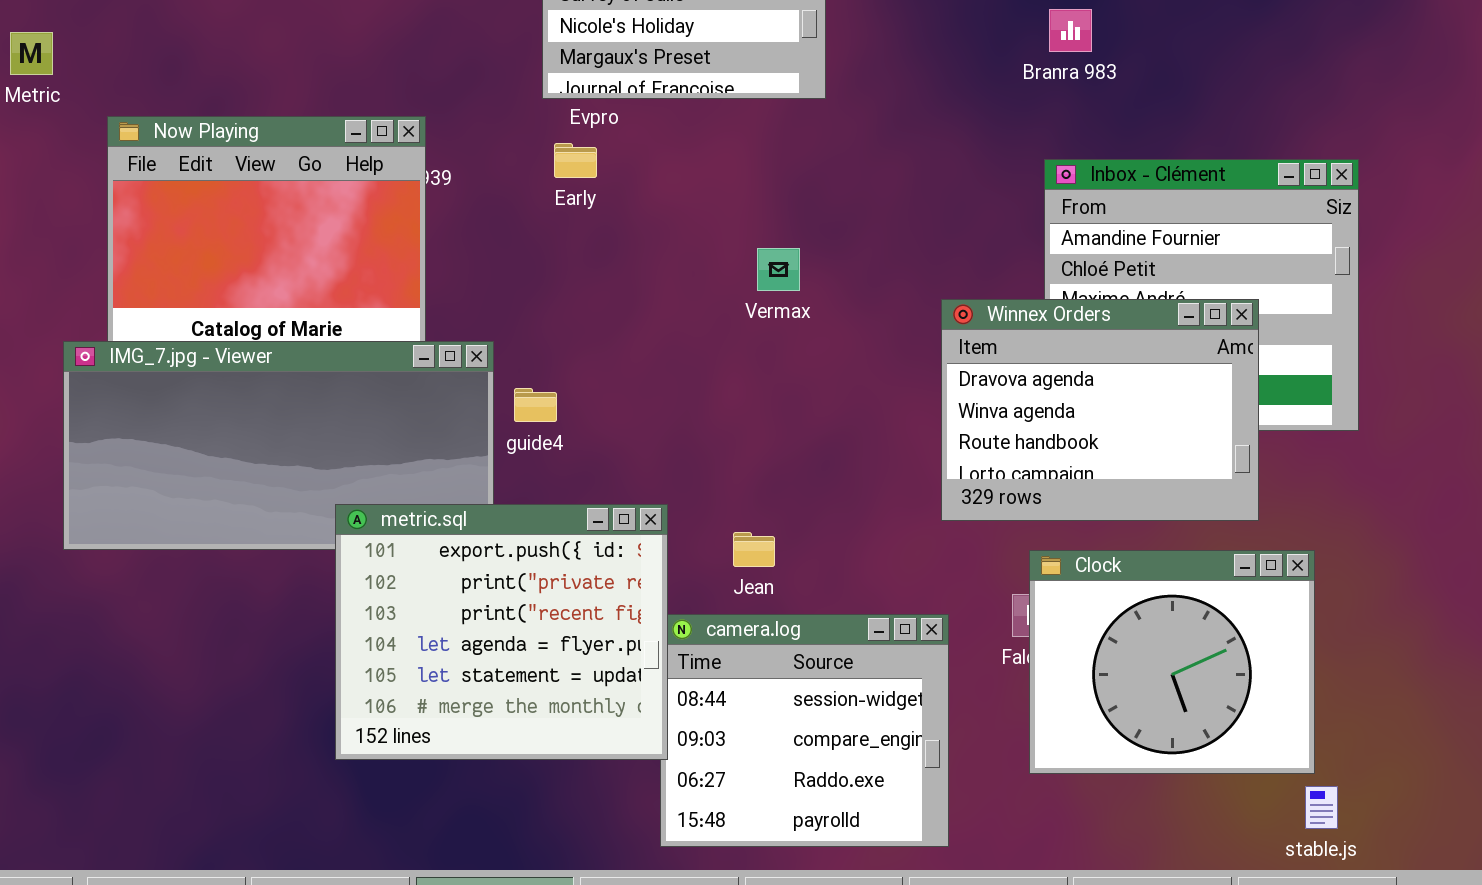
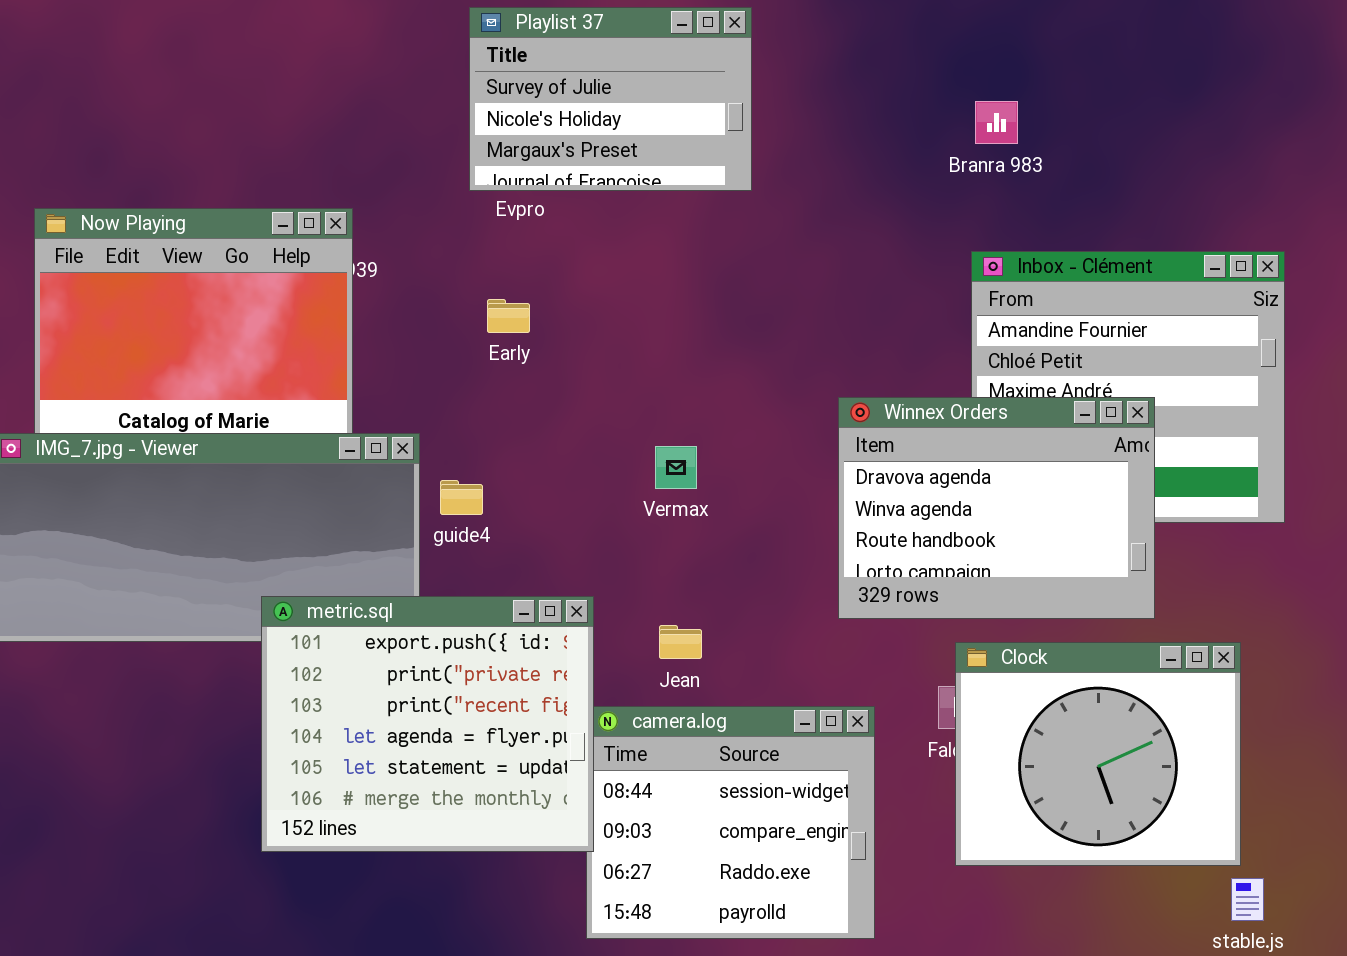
Early: [554,143,597,178] -> [487,299,530,333], moved
Vermax: [757,248,800,291] -> [655,446,697,489], moved
Winnex Orders: [941,299,1259,521] -> [838,397,1155,619], moved

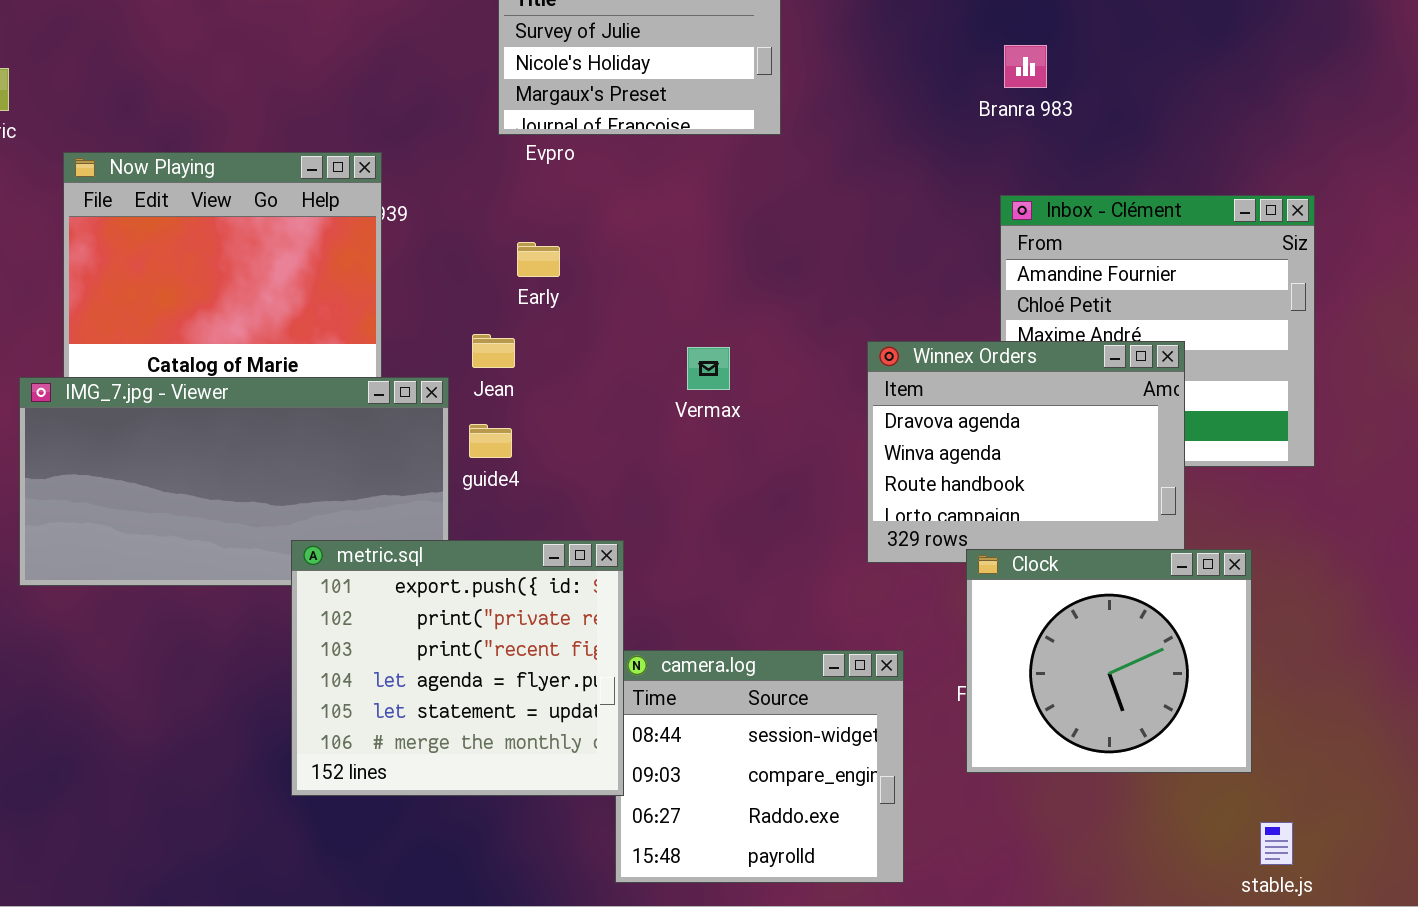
Vermax: [655,446,697,489] -> [687,347,730,390], moved
Jean: [659,625,702,659] -> [472,334,515,368], moved
Clock: [955,642,1241,866] -> [966,549,1252,773], moved

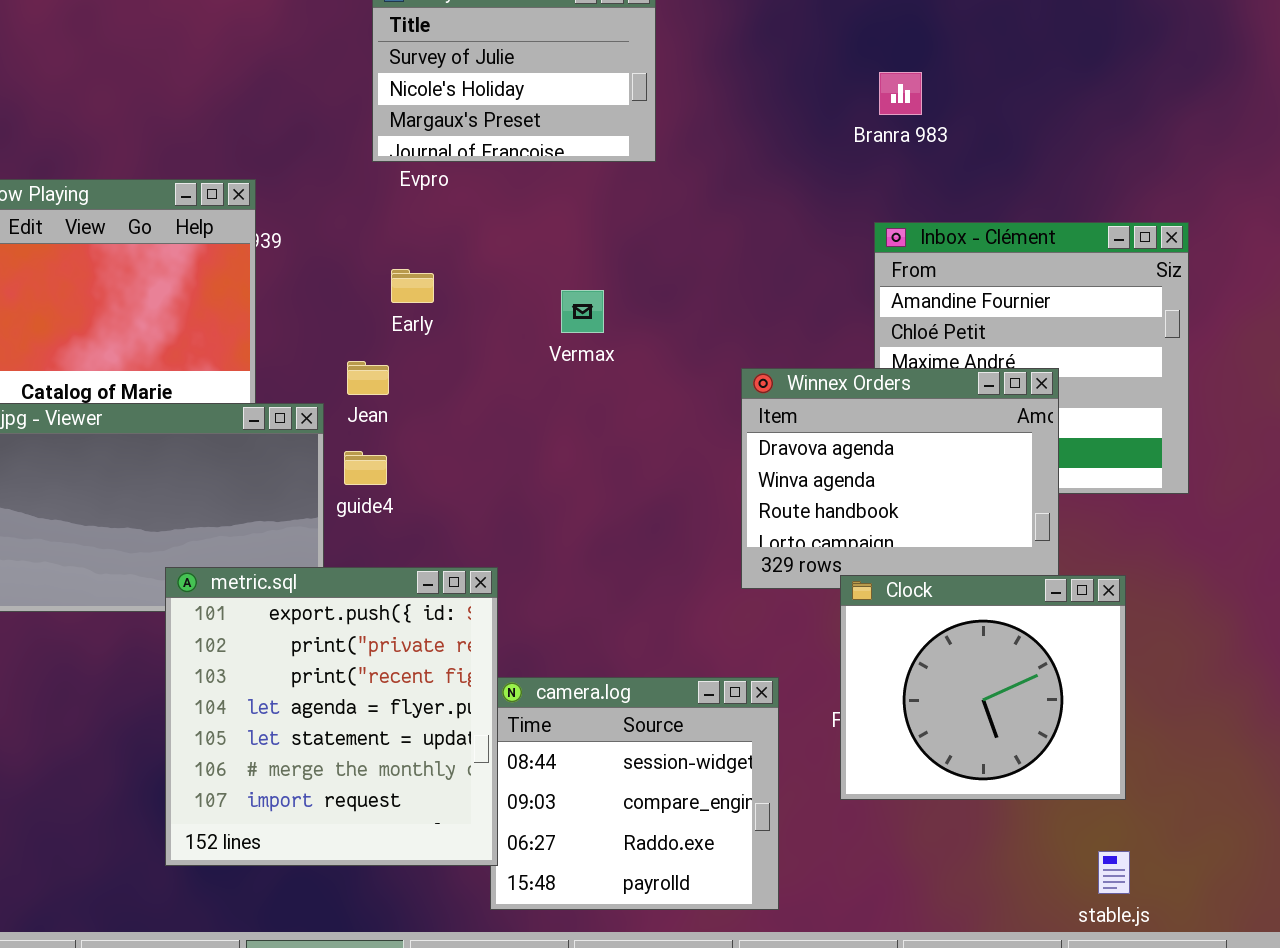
Vermax: [687,347,730,390] -> [561,290,604,333], moved
metric.sql: [291,540,624,796] -> [165,567,498,866], resized
stable.js: [1260,822,1293,865] -> [1098,851,1130,894], moved

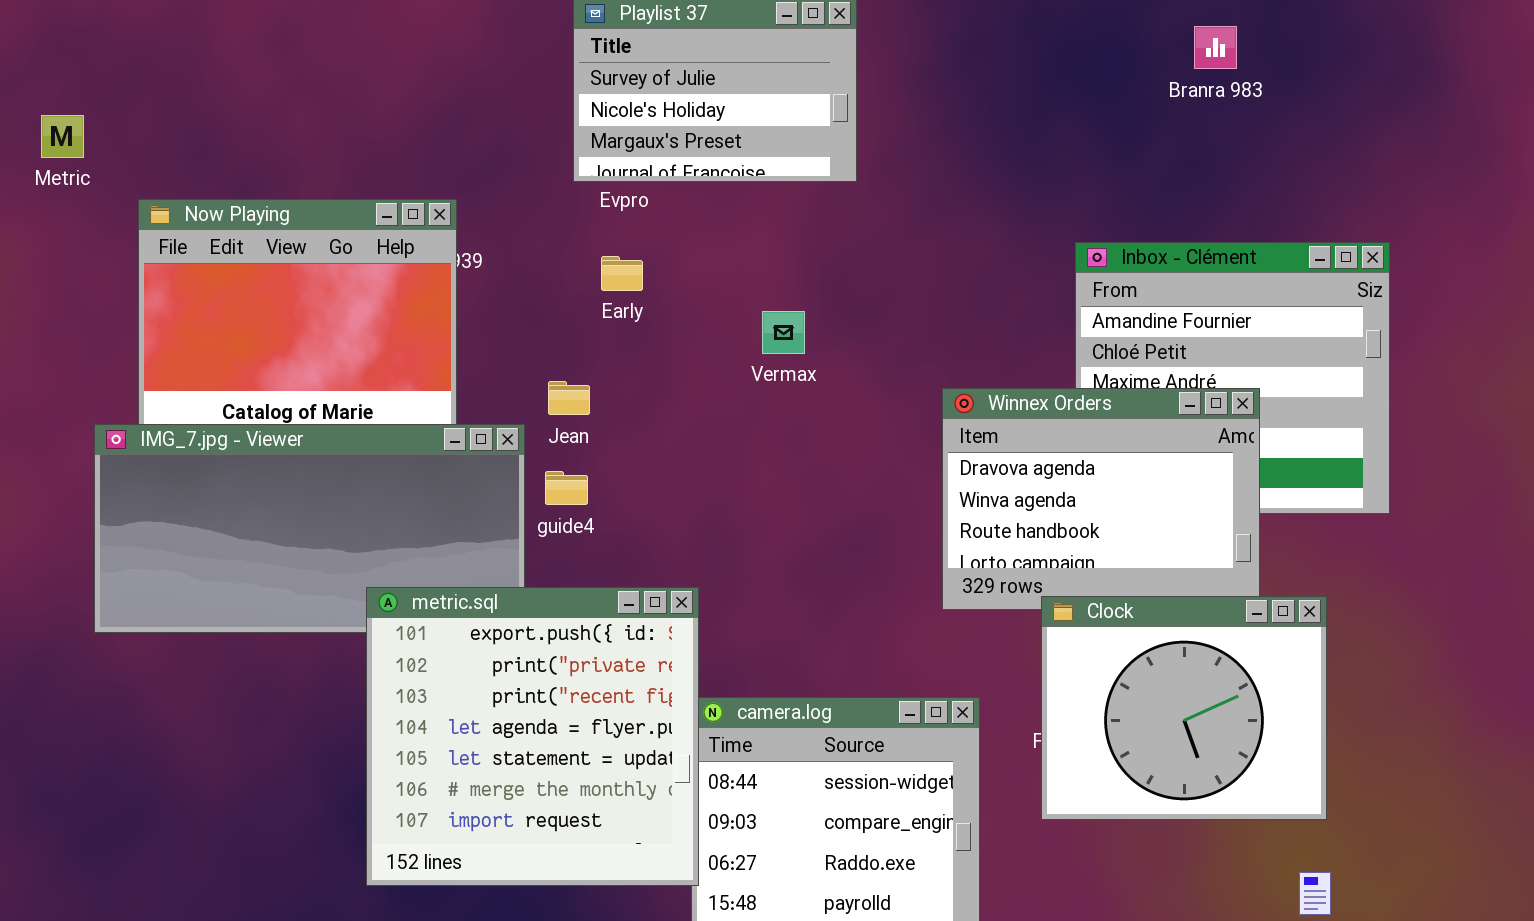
Branra 983: [879,72,922,115] -> [1194,26,1237,69], moved
Early: [391,269,434,303] -> [601,256,643,291], moved

